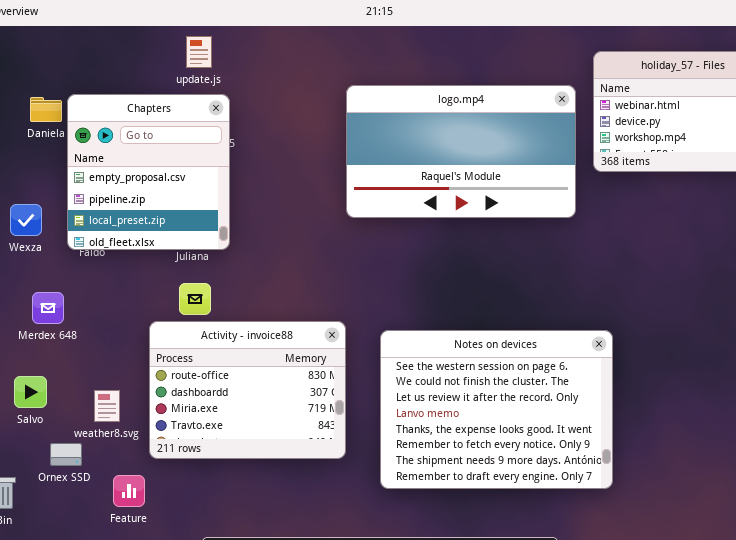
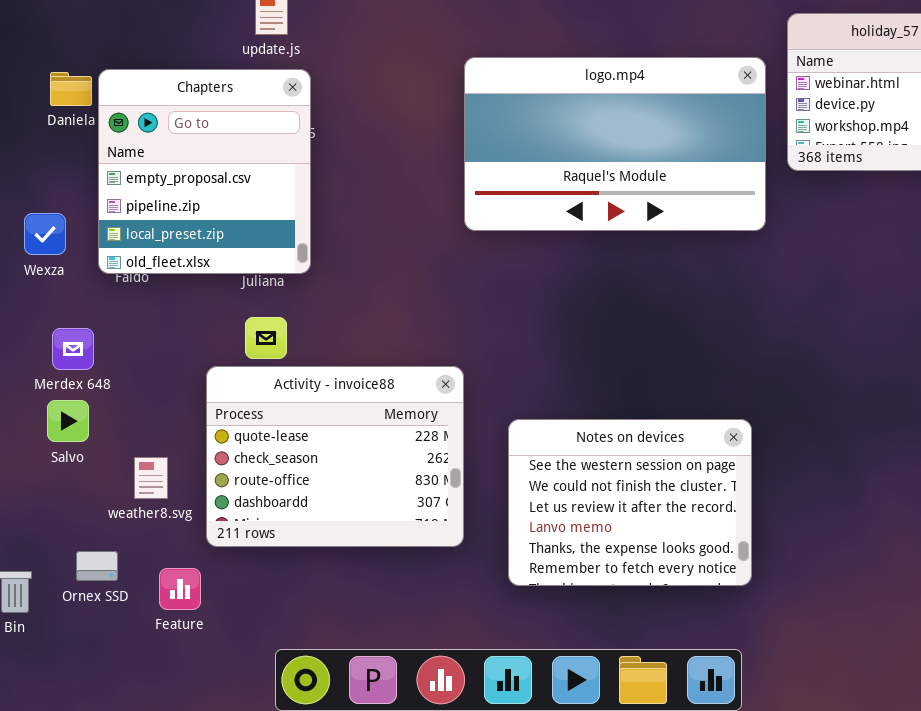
Activity - invoice88: [149,321,346,459] -> [206,366,464,547], scrolled up 2 rows
Notes on devices: [380,330,613,489] -> [508,419,752,586], resized
Salvo: [14,376,47,408] -> [47,400,89,442], moved
Ornex SSD: [50,443,82,466] -> [76,551,118,581], moved

